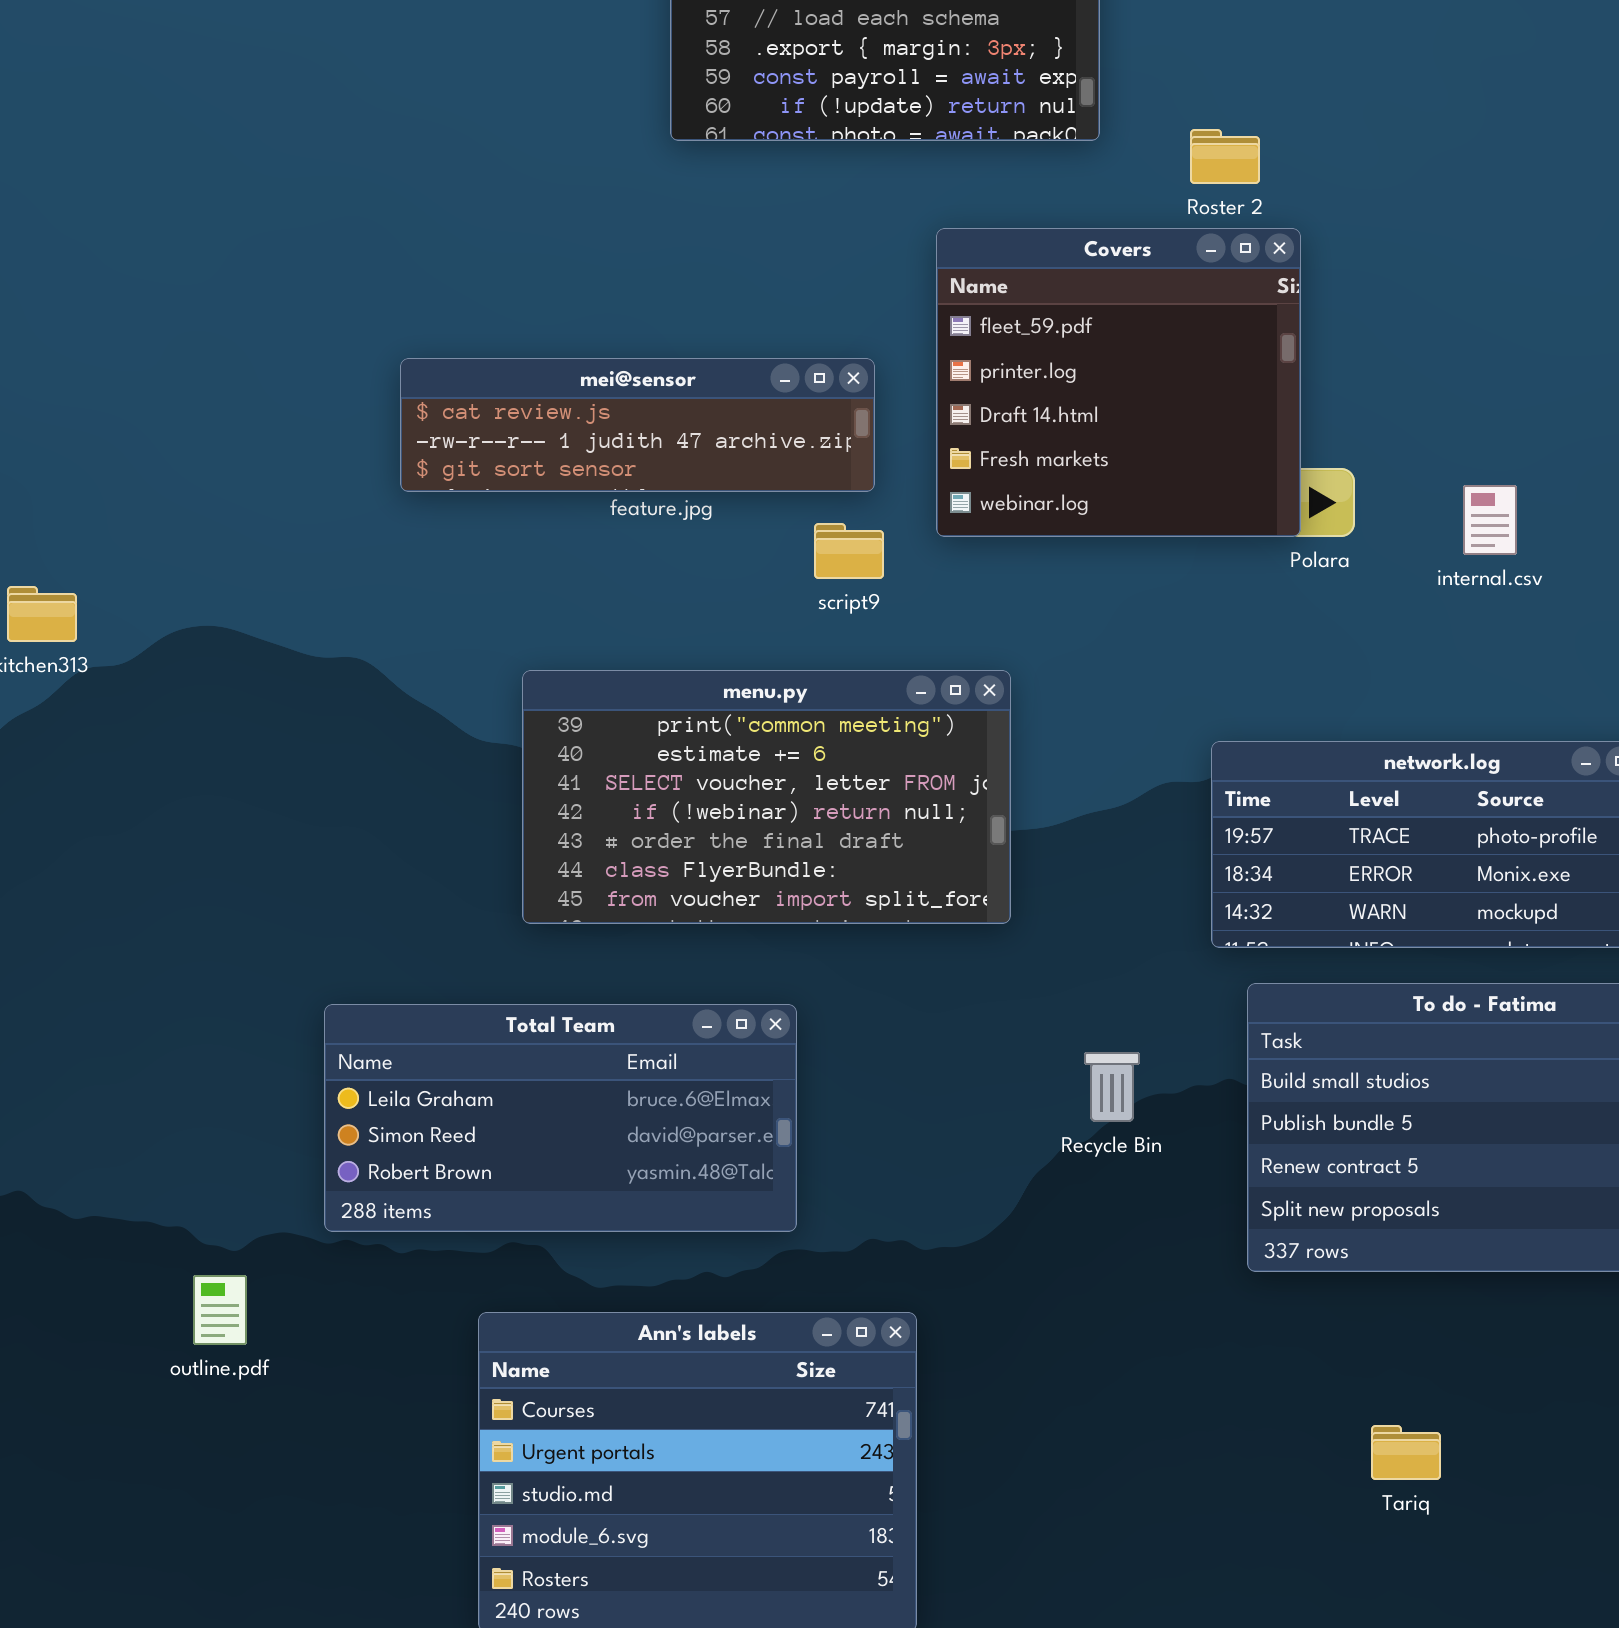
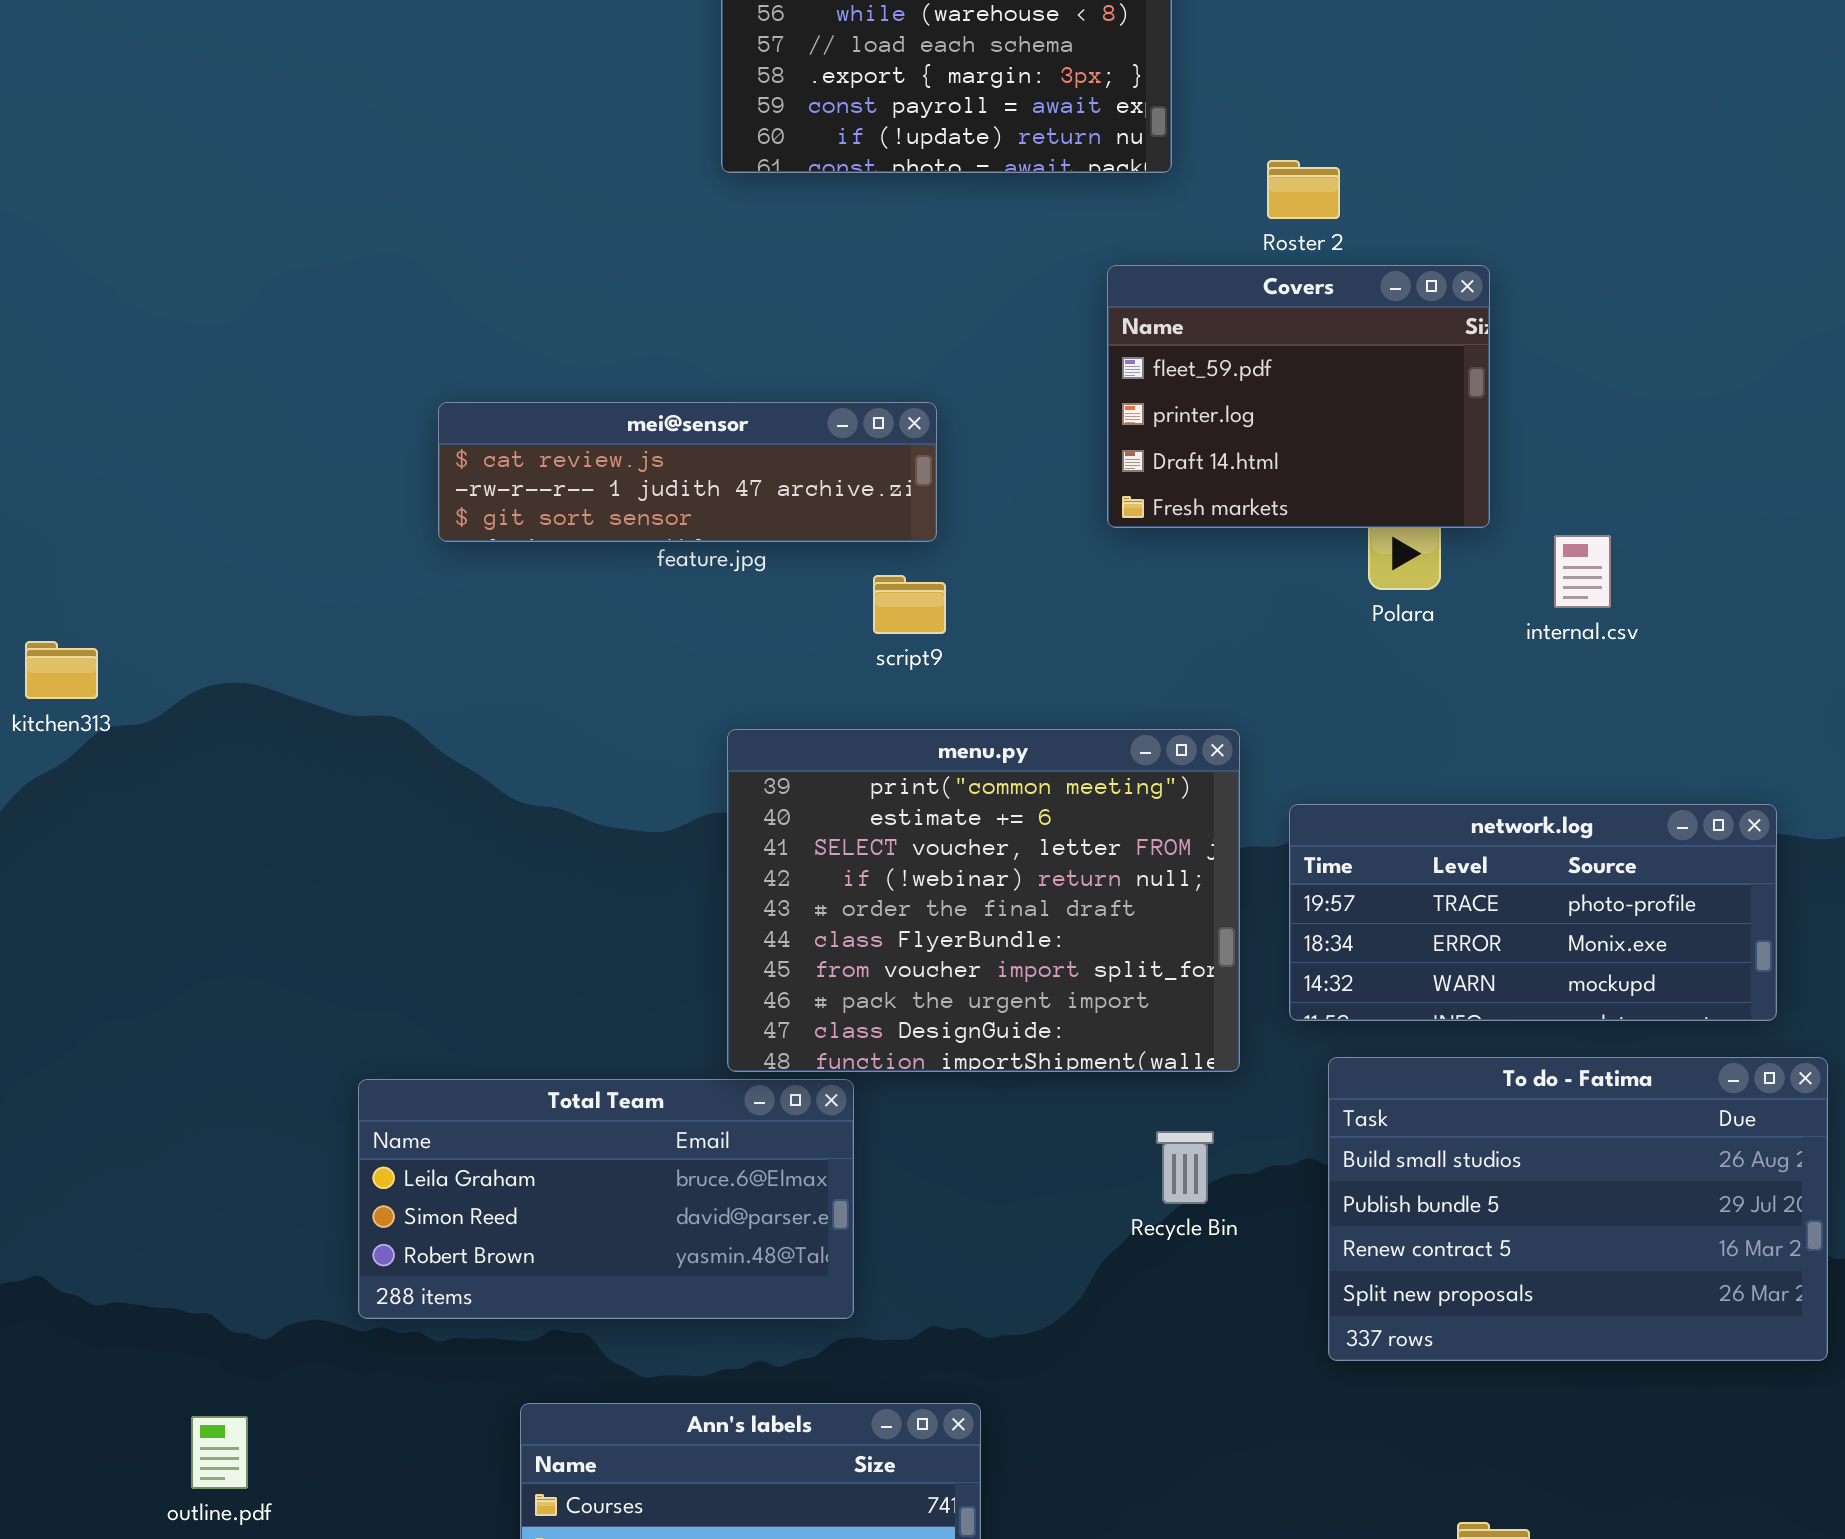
Covers: [936,228,1301,537] -> [1107,265,1490,528], moved, resized
menu.py: [522,670,1011,924] -> [727,729,1240,1072], moved, resized
outline.pdf: [193,1275,247,1345] -> [191,1416,248,1489], moved

